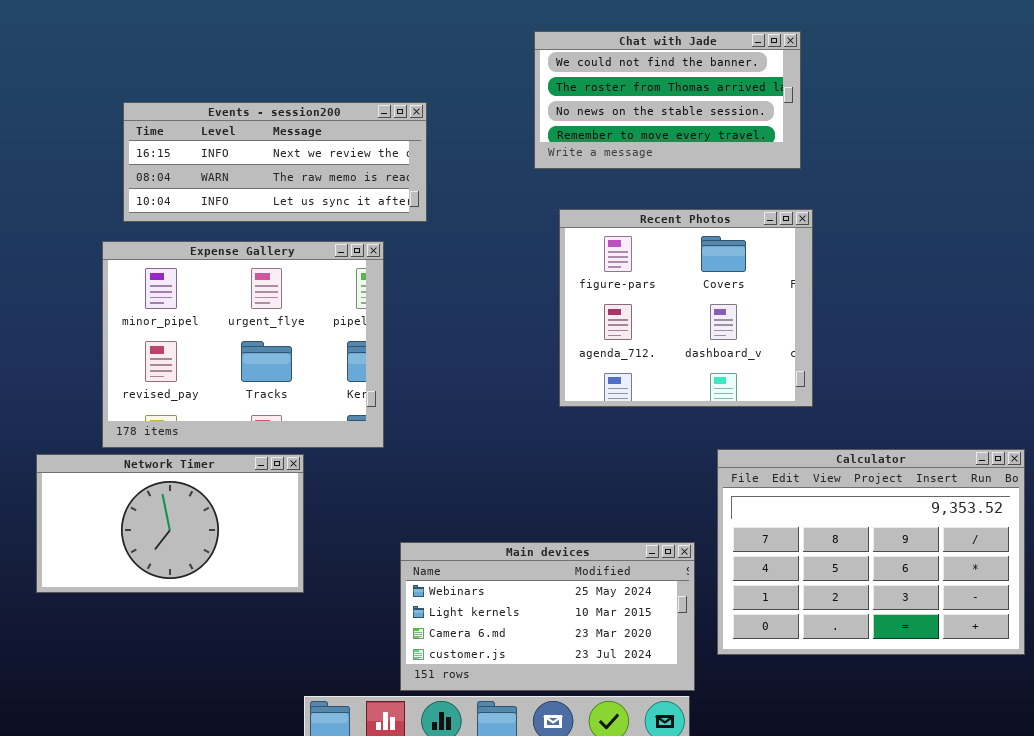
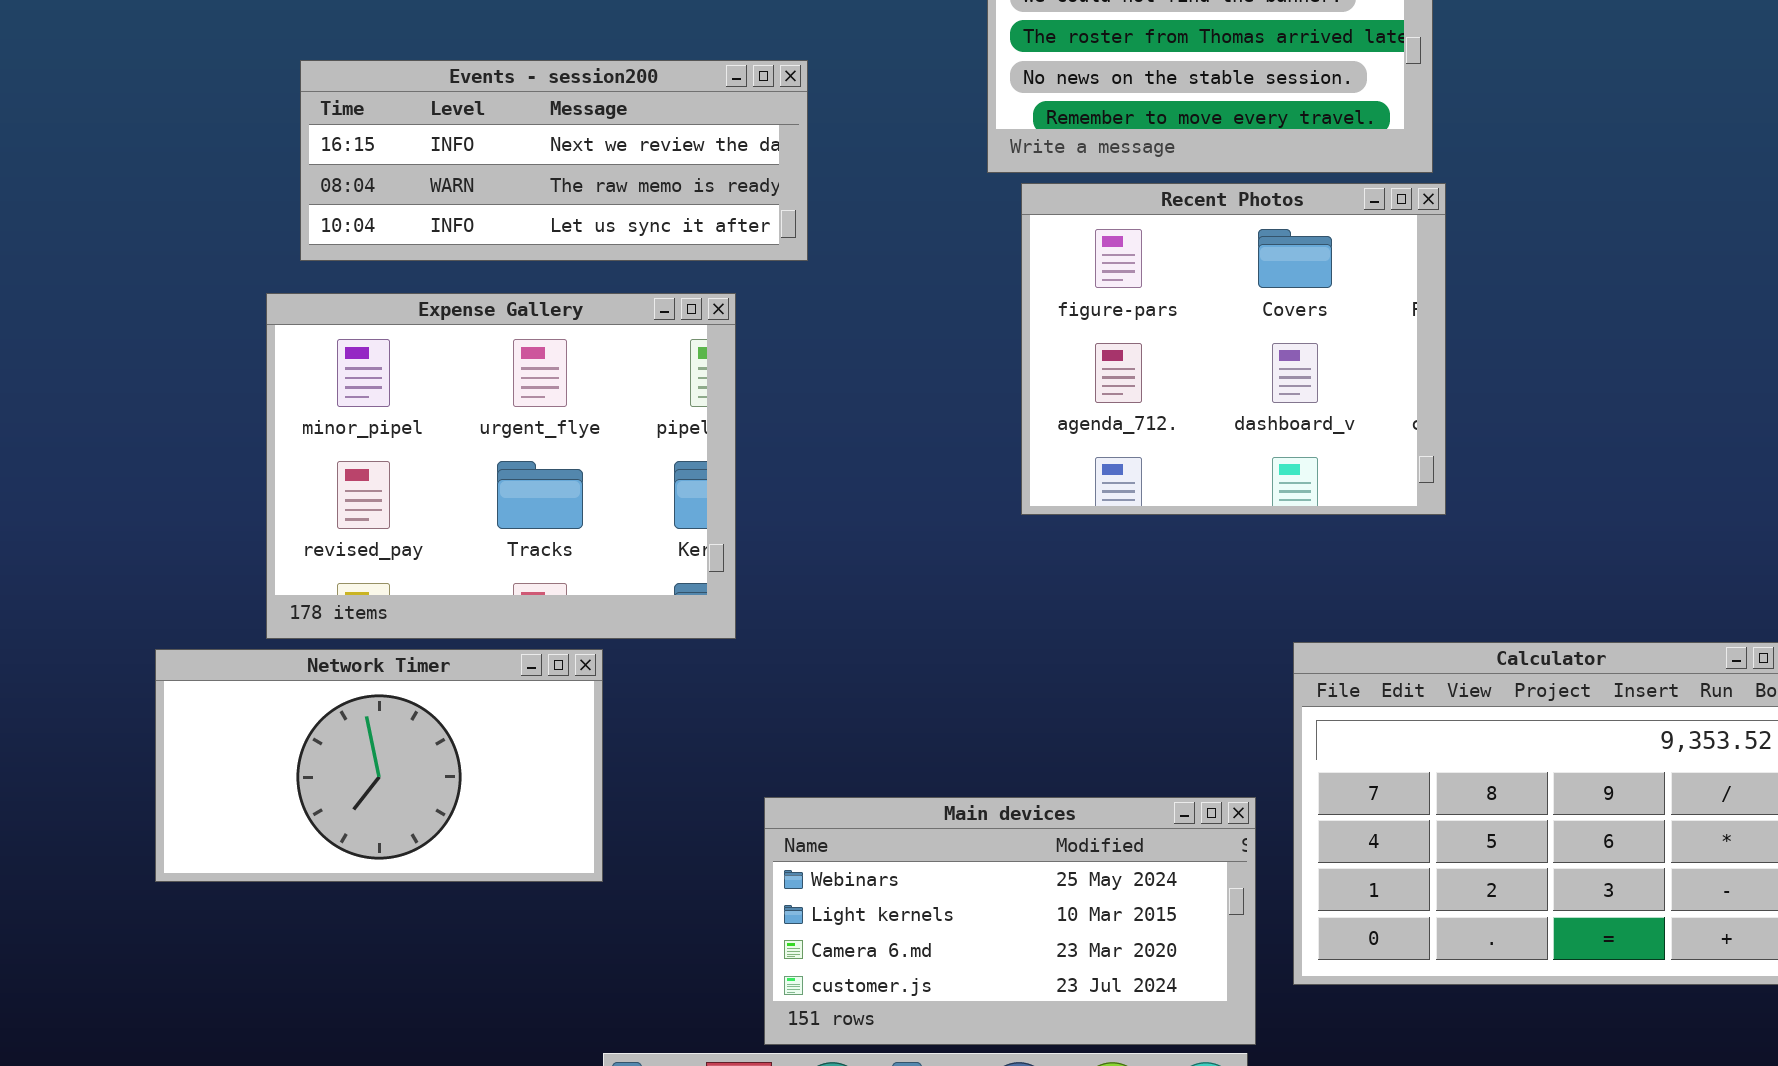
Recent Photos: [559,209,813,407] -> [1021,183,1446,515], moved

